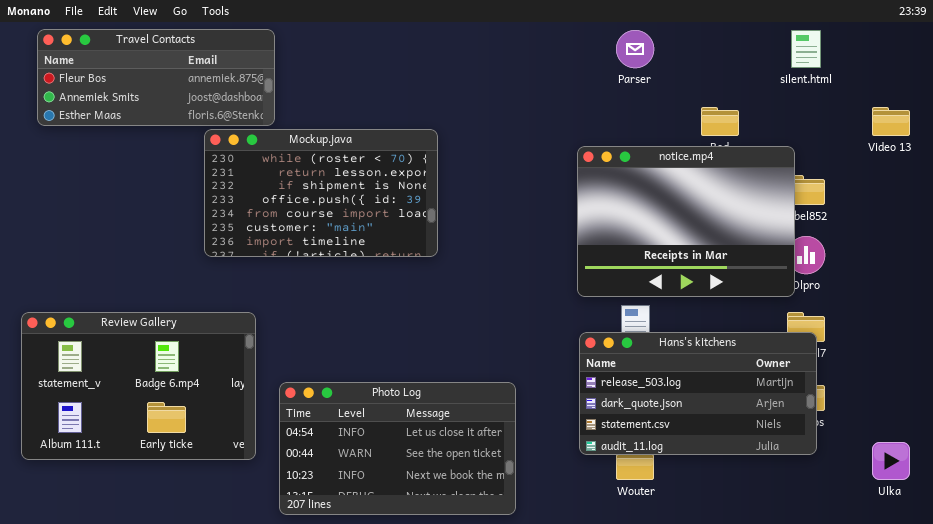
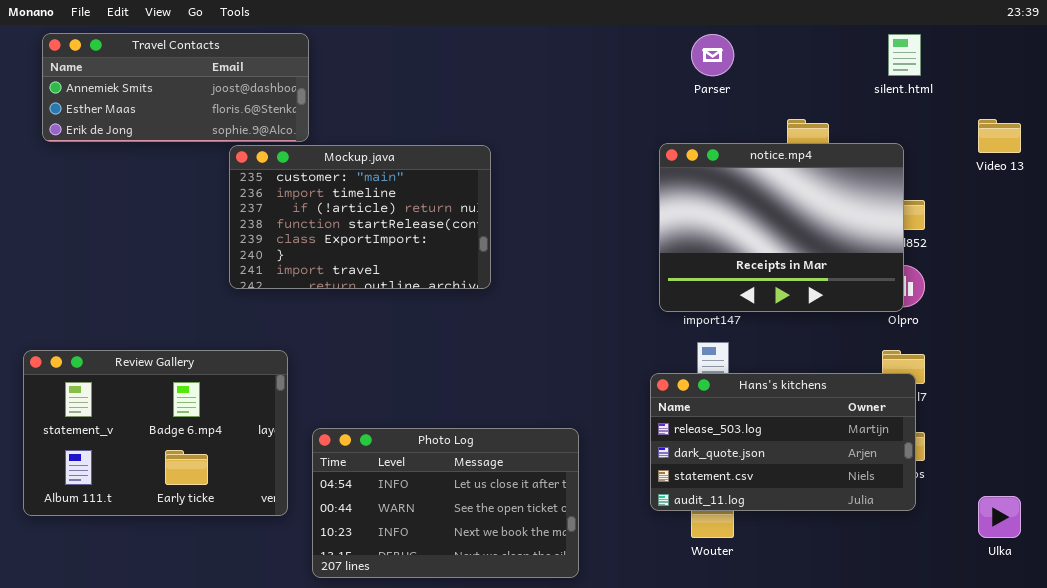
Travel Contacts: [37,29,275,126] -> [42,33,309,142], scrolled down 1 row
Mockup.java: [204,129,438,257] -> [229,145,491,289], scrolled down 5 rows
notice.mp4: [577,146,795,297] -> [659,143,904,312], moved

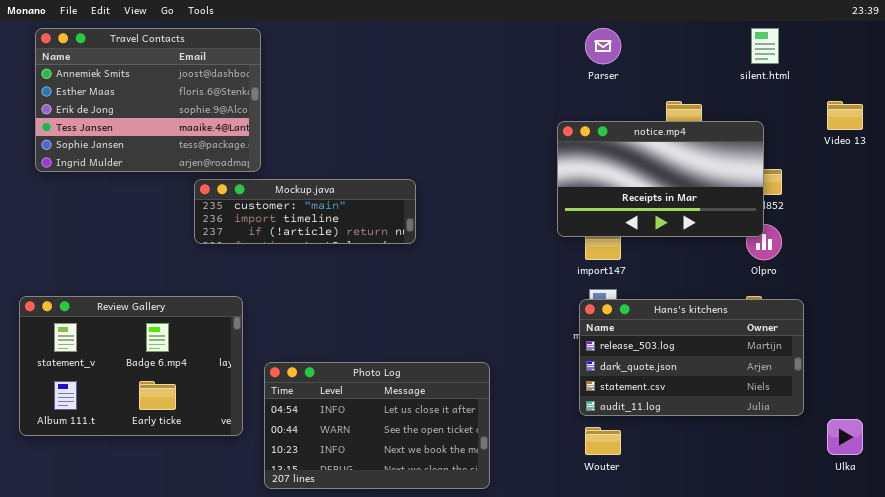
Travel Contacts: [42,33,309,142] -> [35,28,261,172], resized
notice.mp4: [659,143,904,312] -> [557,121,764,237], resized
Mockup.java: [229,145,491,289] -> [194,179,416,244], resized
Hans's kitchens: [650,373,916,511] -> [579,299,804,416], moved

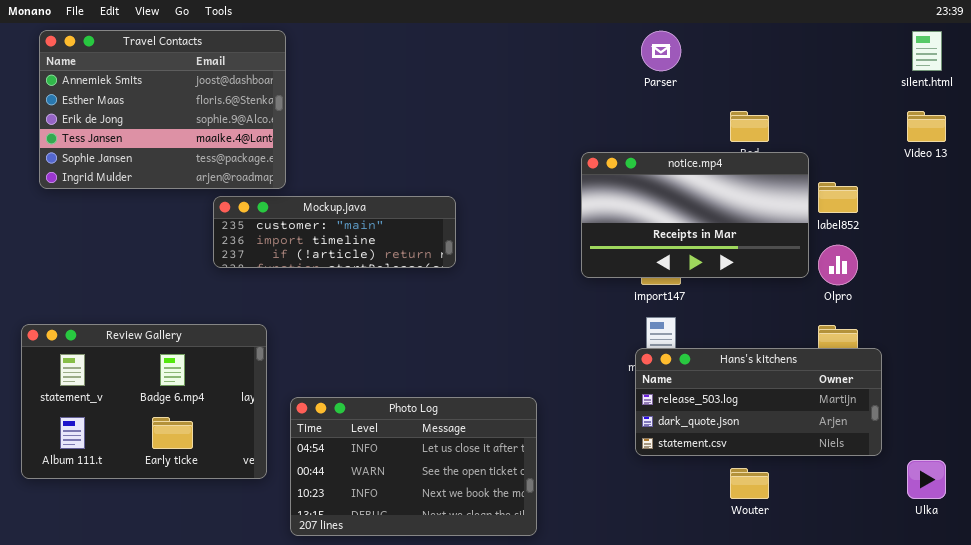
silent.html: [751,28,779,64] -> [912,31,942,71], moved
notice.mp4: [557,121,764,237] -> [581,152,809,278], moved
Hans's kitchens: [579,299,804,416] -> [635,348,882,456], resized
Wouter: [585,427,621,455] -> [730,468,769,499], moved

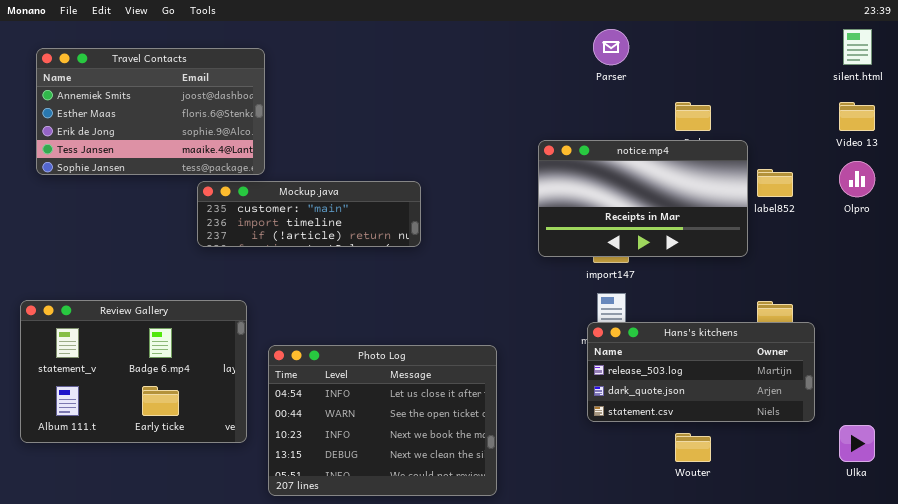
Travel Contacts: [39,30,286,189] -> [36,48,265,175], resized
Olpro: [818,245,858,285] -> [839,161,875,197], moved
Photo Log: [290,397,537,536] -> [268,345,497,496], resized

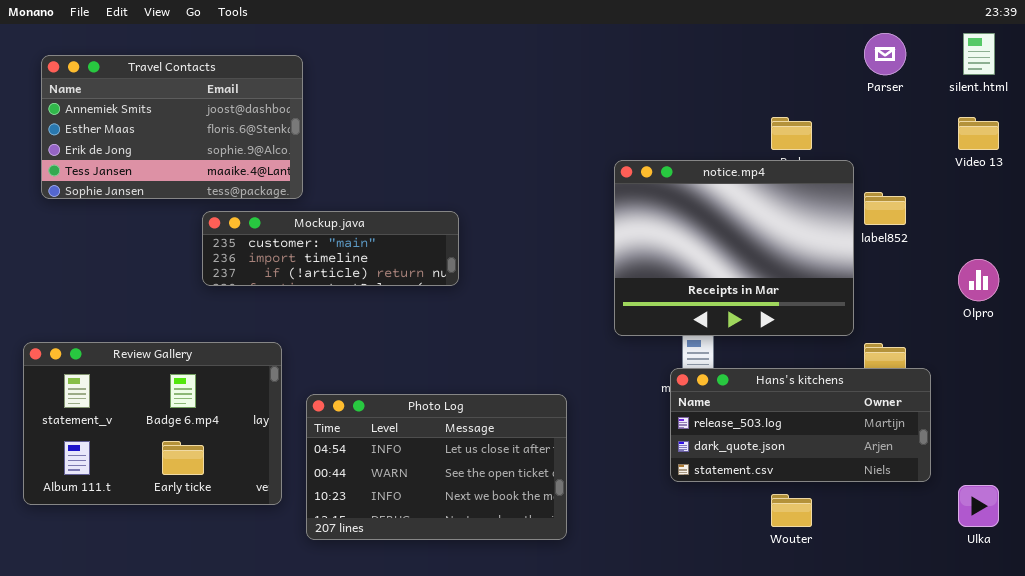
Parser: [593,29,629,65] -> [864,33,906,75], moved
notice.mp4: [538,140,748,257] -> [614,160,854,336], resized
Olpro: [839,161,875,197] -> [958,259,999,301], moved
Mockup.java: [197,181,421,247] -> [202,211,459,286], moved
Photo Log: [268,345,497,496] -> [306,394,567,540], resized

